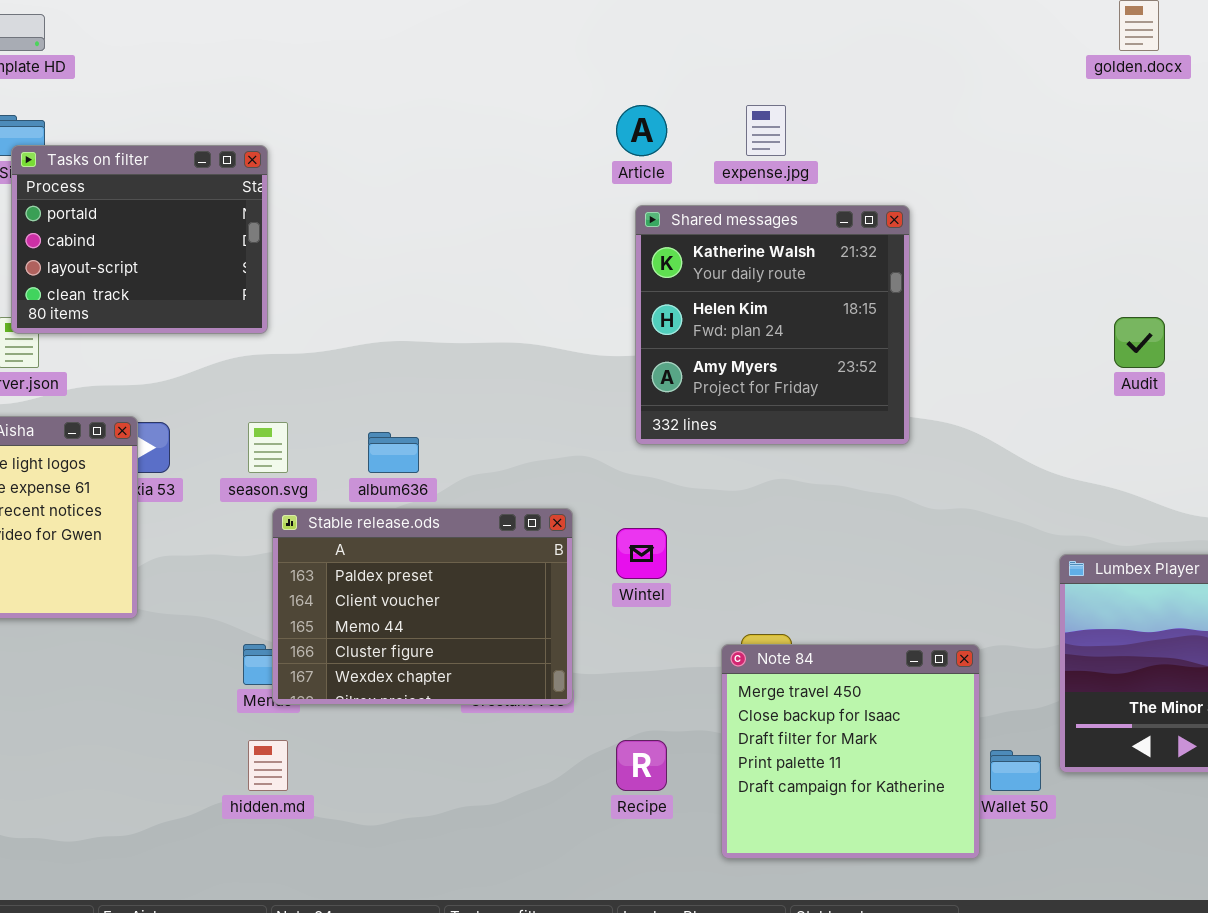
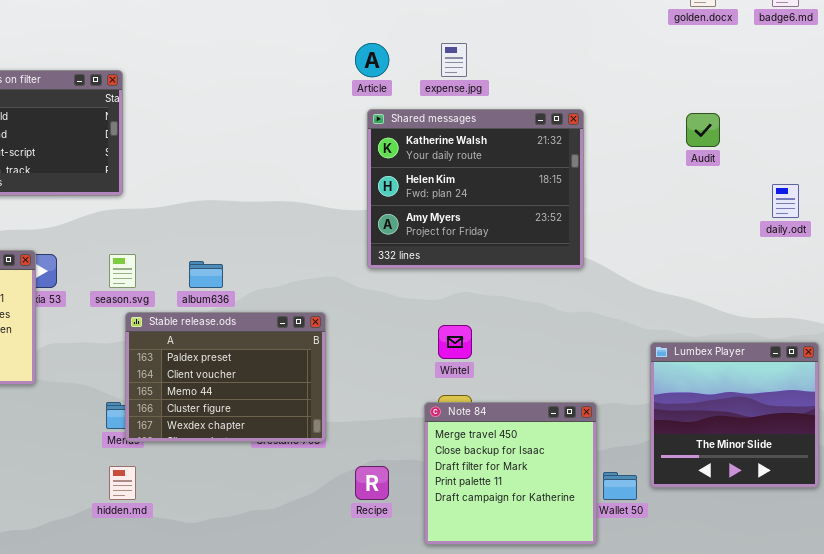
Shared messages: [635,205,910,445] -> [367,109,584,269], resized
Audit: [1114,317,1165,368] -> [686,113,720,147], moved
Wintel: [616,528,667,579] -> [438,325,472,359], moved

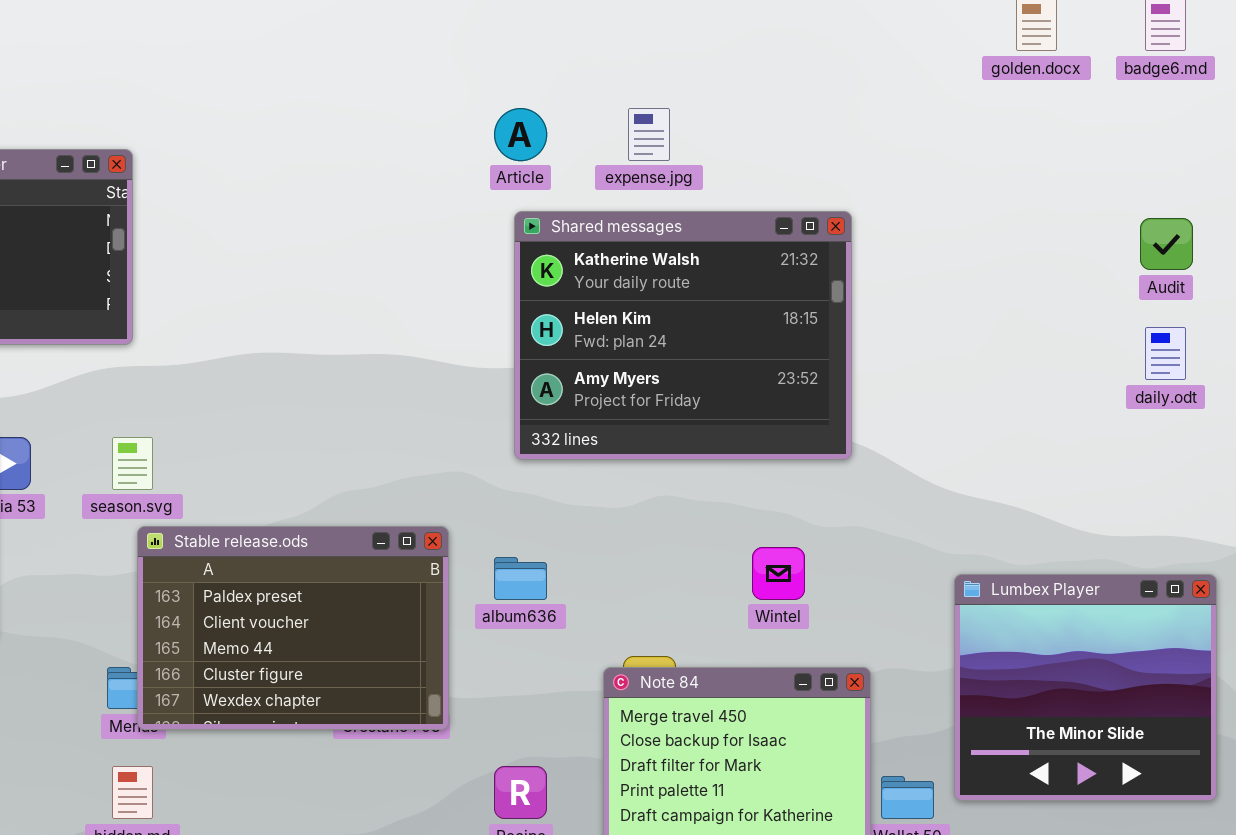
Audit: [686,113,720,147] -> [1140,218,1193,270], moved
album636: [189,261,223,288] -> [494,557,547,600], moved
Wintel: [438,325,472,359] -> [752,547,805,600], moved

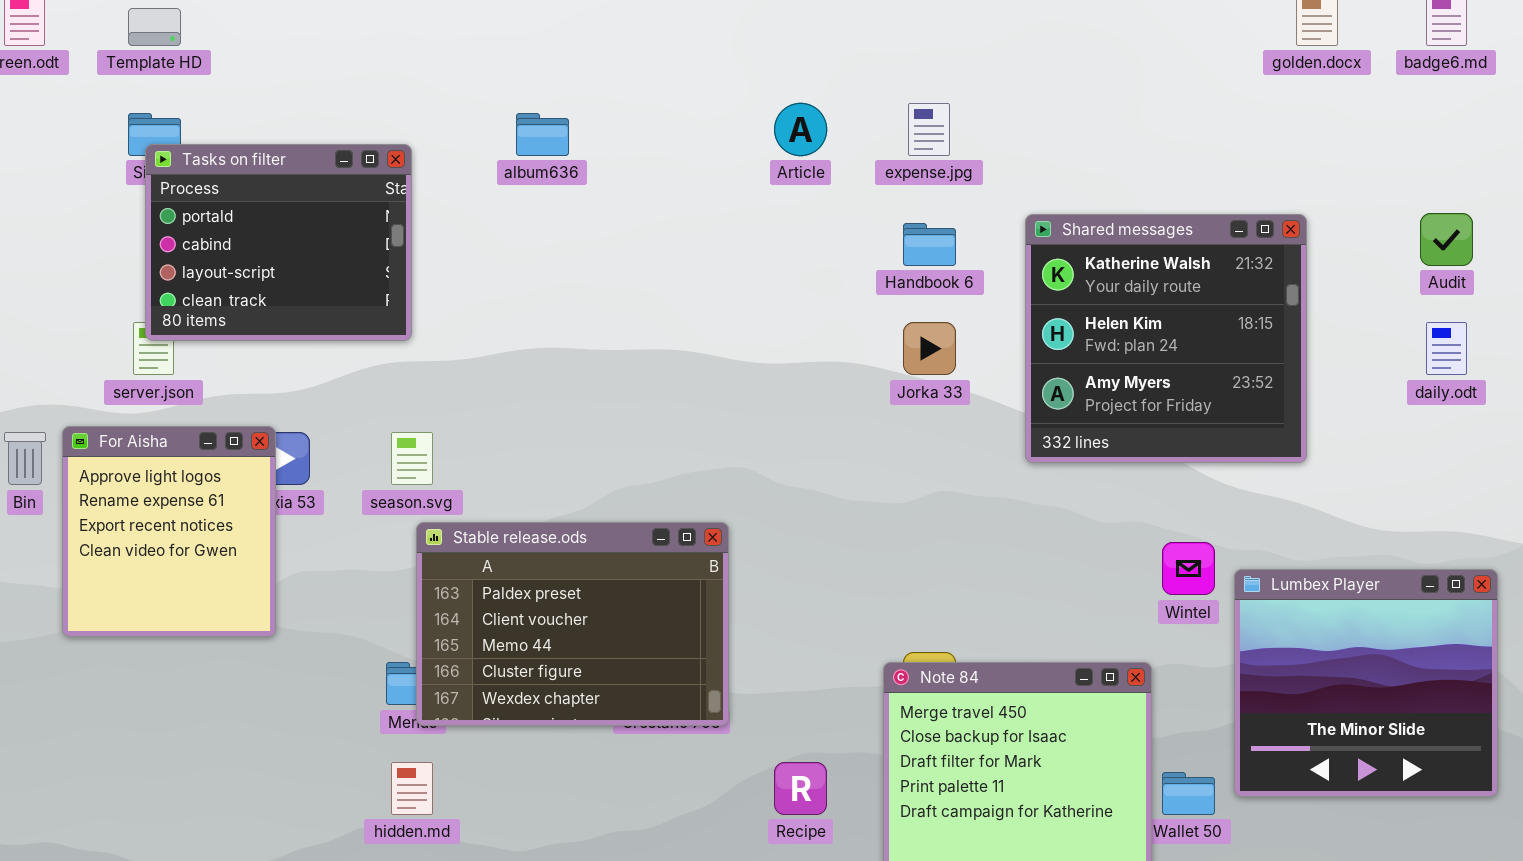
Shared messages: [514,211,852,460] -> [1025,214,1307,463], moved, resized
Wintel: [752,547,805,600] -> [1162,542,1215,595], moved
album636: [494,557,547,600] -> [516,113,569,156], moved

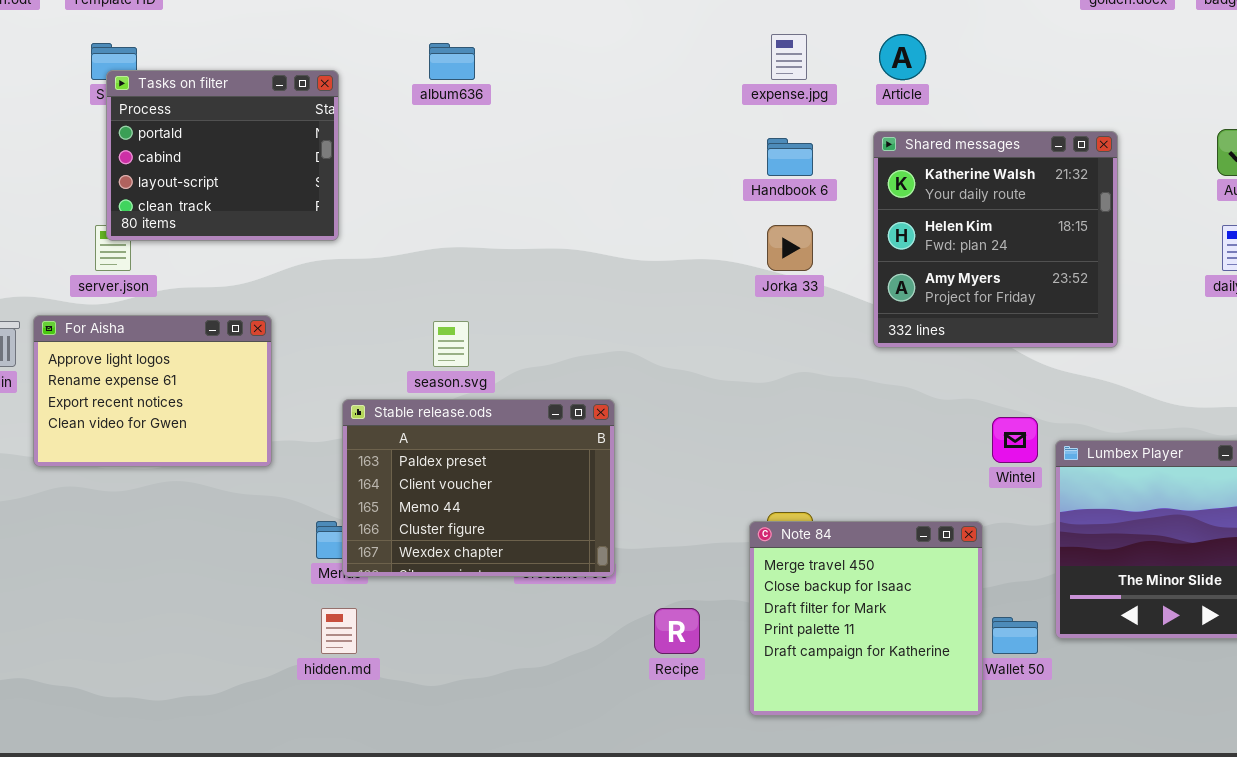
Article: [774,103,827,156] -> [879,34,926,80], moved
For Aisha: [62,426,276,637] -> [33,315,272,467], resized
season.svg: [391,432,433,485] -> [433,321,469,367], moved

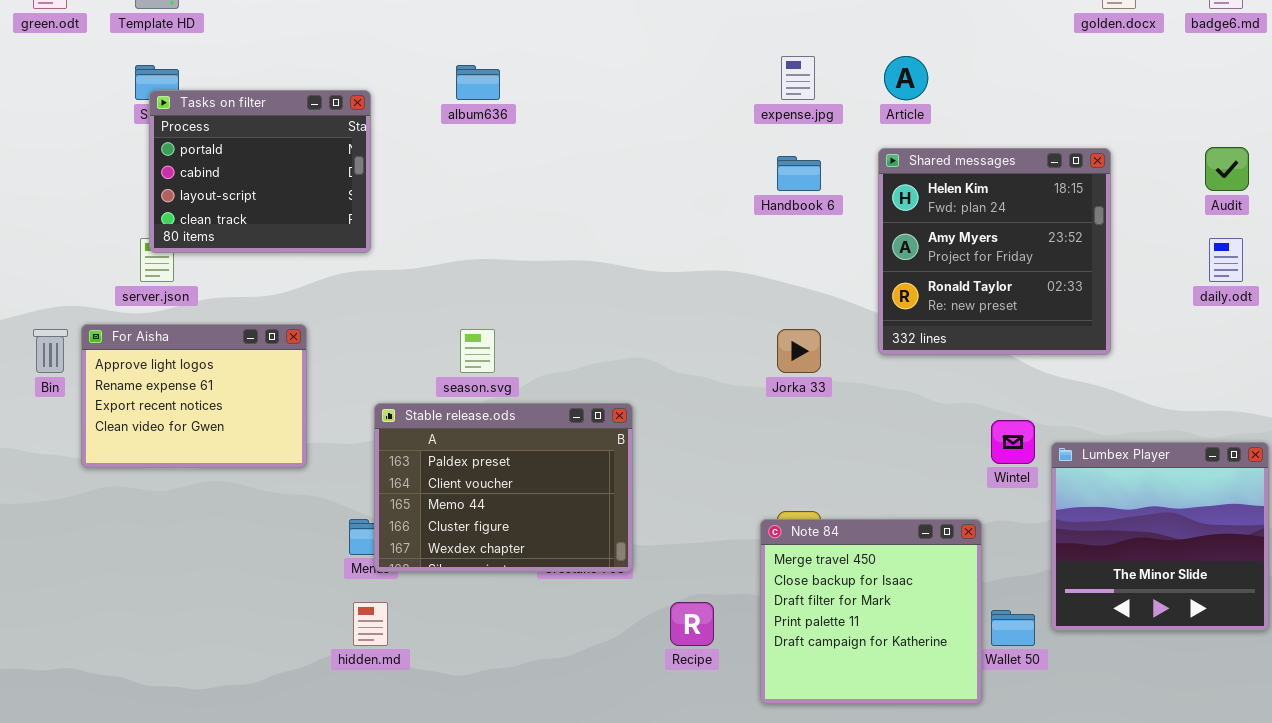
Shared messages: [873,131,1118,348] -> [878,148,1111,355], scrolled down 1 row
Jorka 33: [767,225,813,271] -> [777,329,821,373], moved

